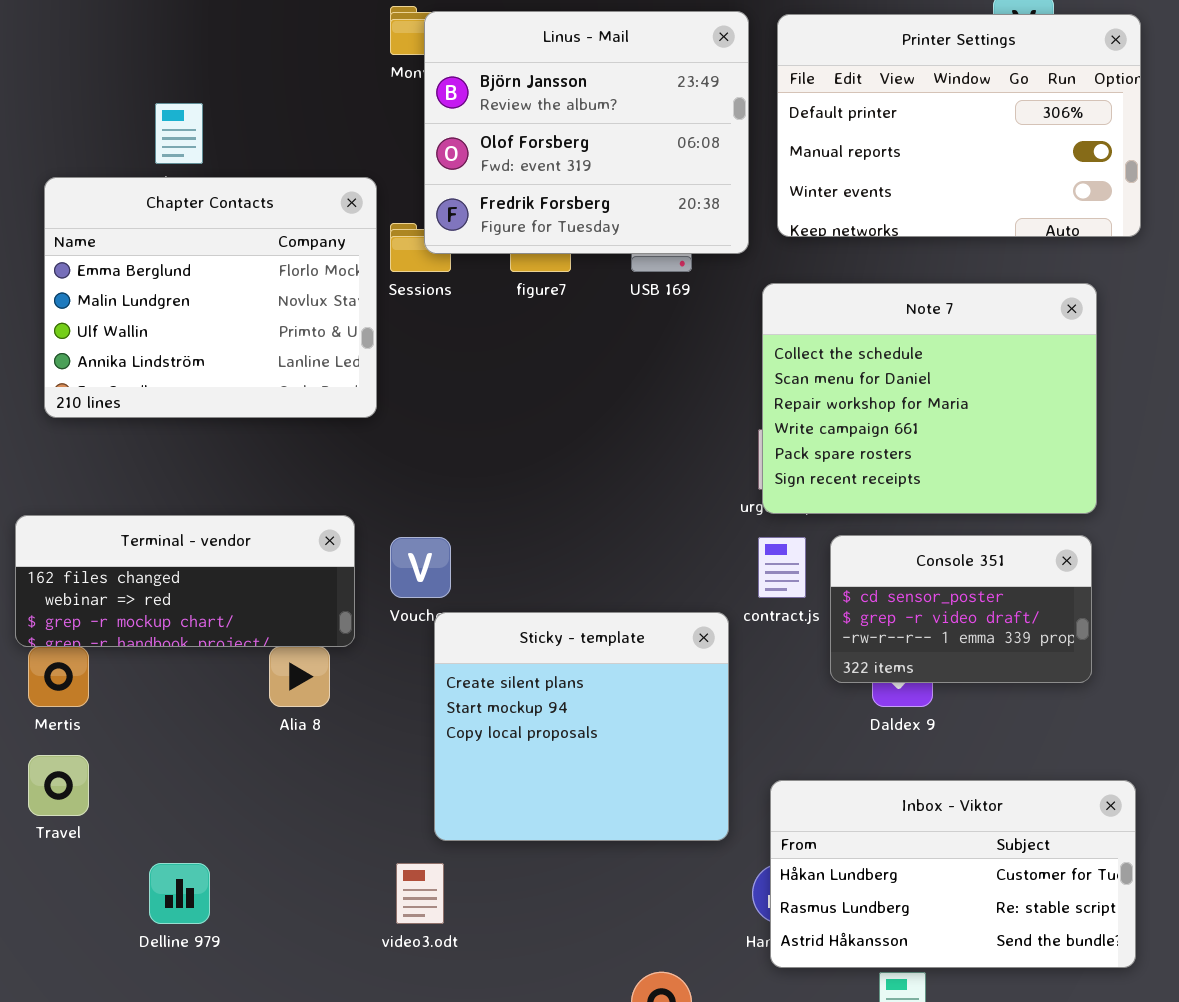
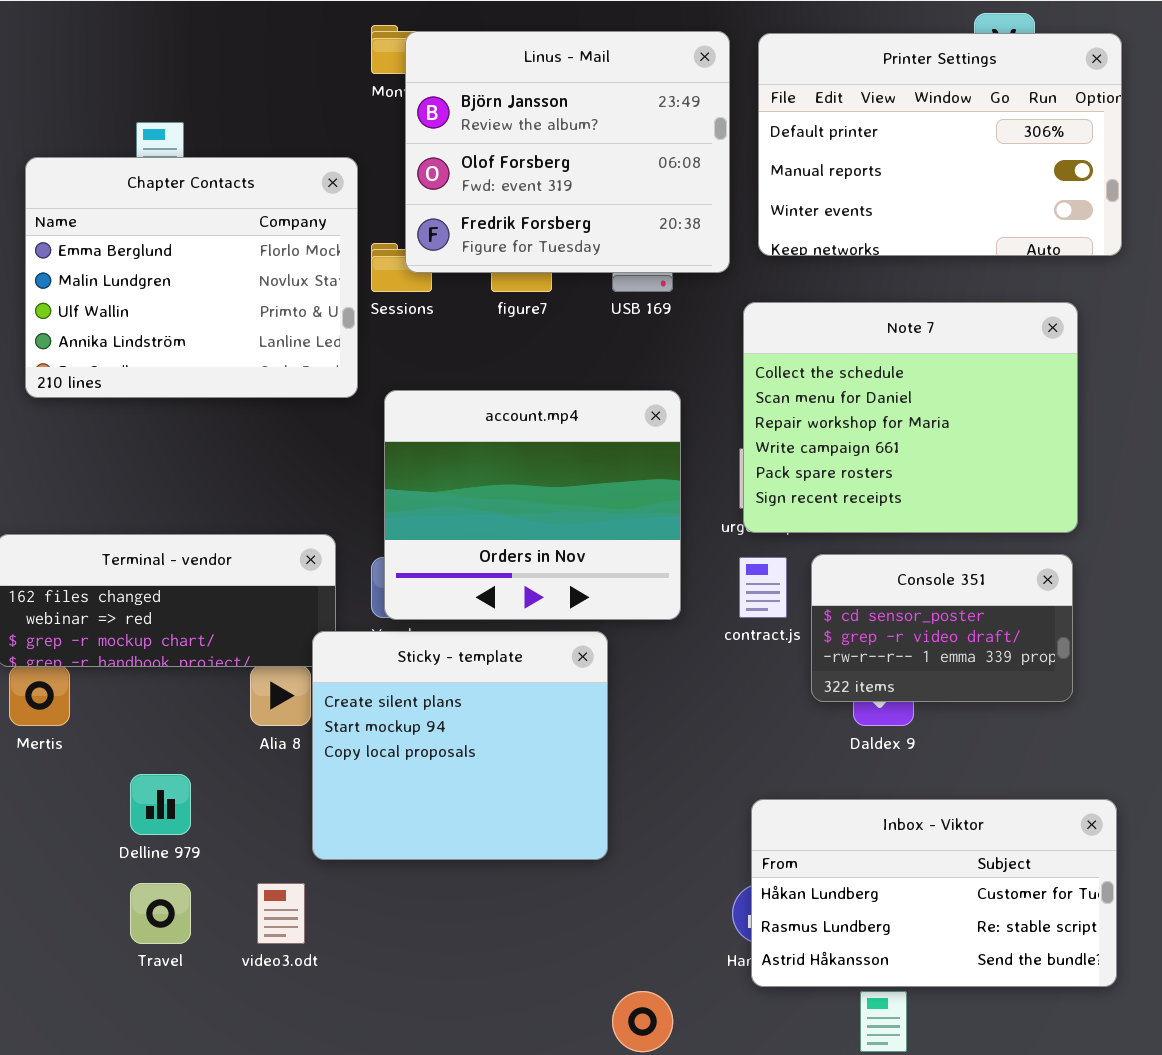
Chapter Contacts: [44,177,377,418] -> [25,157,358,398], moved
account.mp4: none -> [384,390,681,620], opened
Sticky - template: [434,612,729,841] -> [312,631,608,860], moved
Travel: [28,755,89,816] -> [130,883,191,944], moved
Delline 979: [149,863,210,924] -> [130,774,191,835], moved
video3.odt: [396,863,444,924] -> [257,883,305,944], moved

